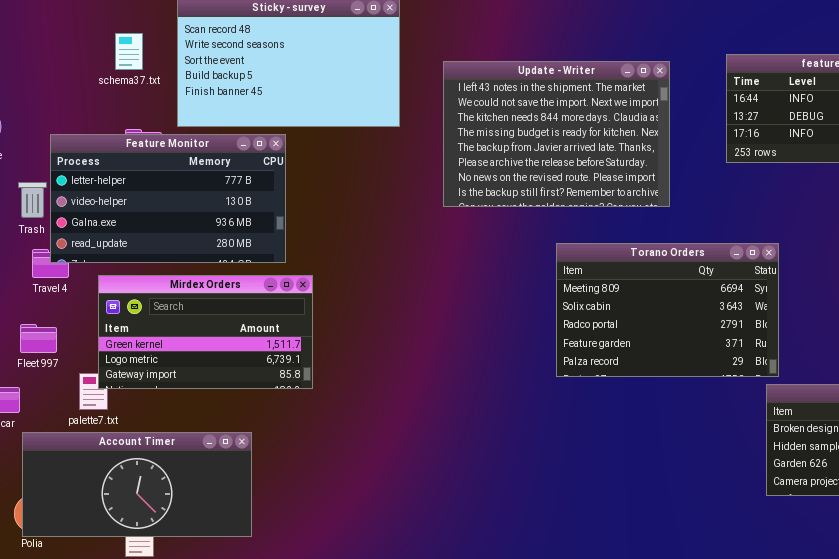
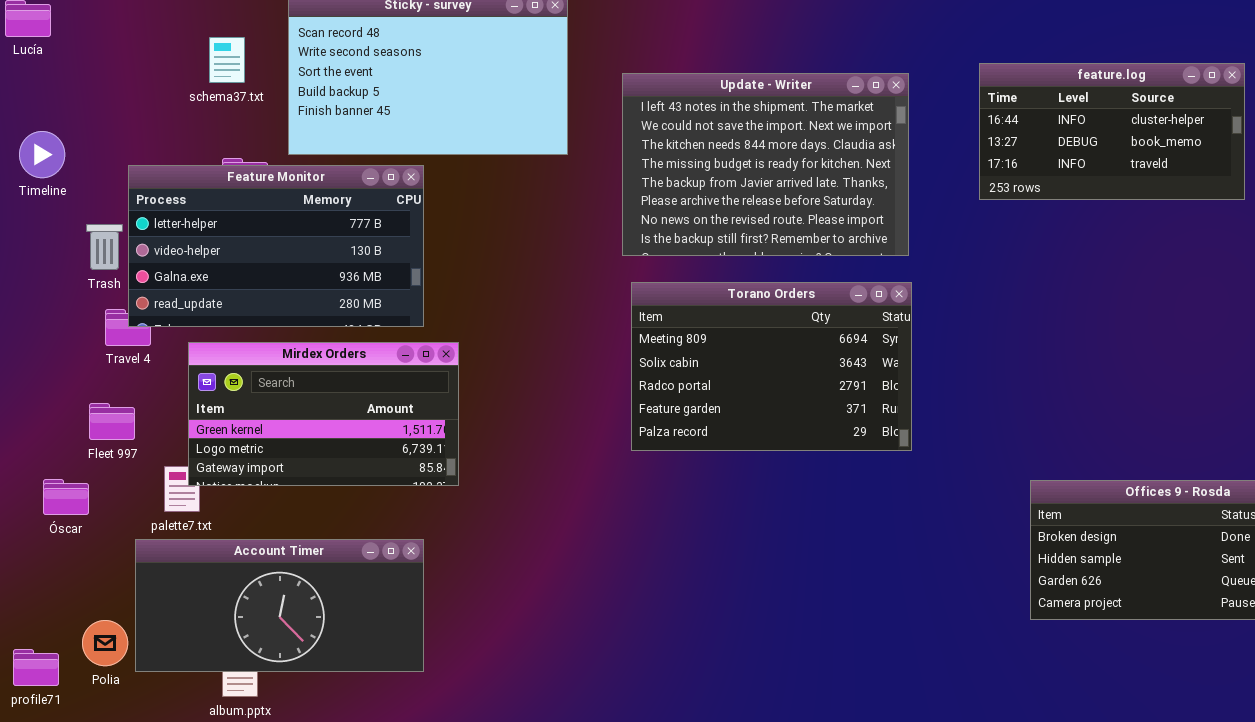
Torano Orders: [556,243,779,377] -> [631,282,912,451], moved
Account Timer: [22,432,252,537] -> [135,539,424,672], moved

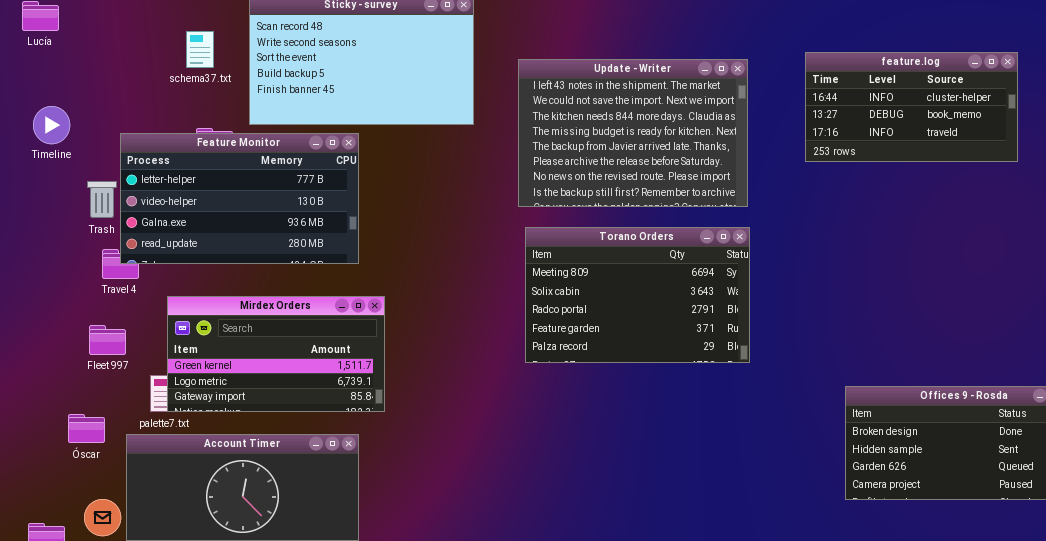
Mirdex Orders: [188,342,459,486] -> [167,296,385,412], moved
Óscar: [43,479,89,515] -> [68,414,105,443], moved

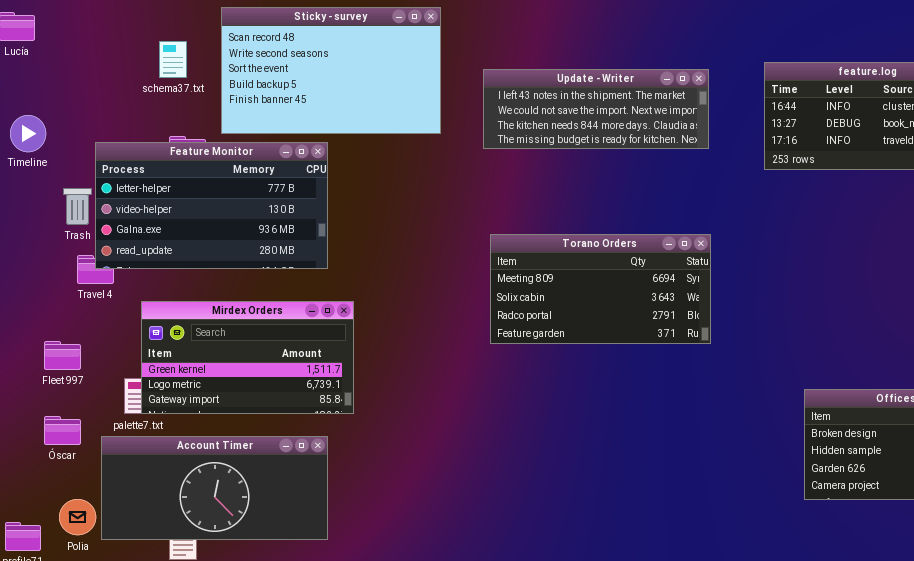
Update - Writer: [518,59,748,207] -> [483,69,709,149], resized
Torano Orders: [525,227,750,363] -> [490,234,711,344], resized
Fleet 997: [89,325,126,355] -> [44,341,81,370], moved

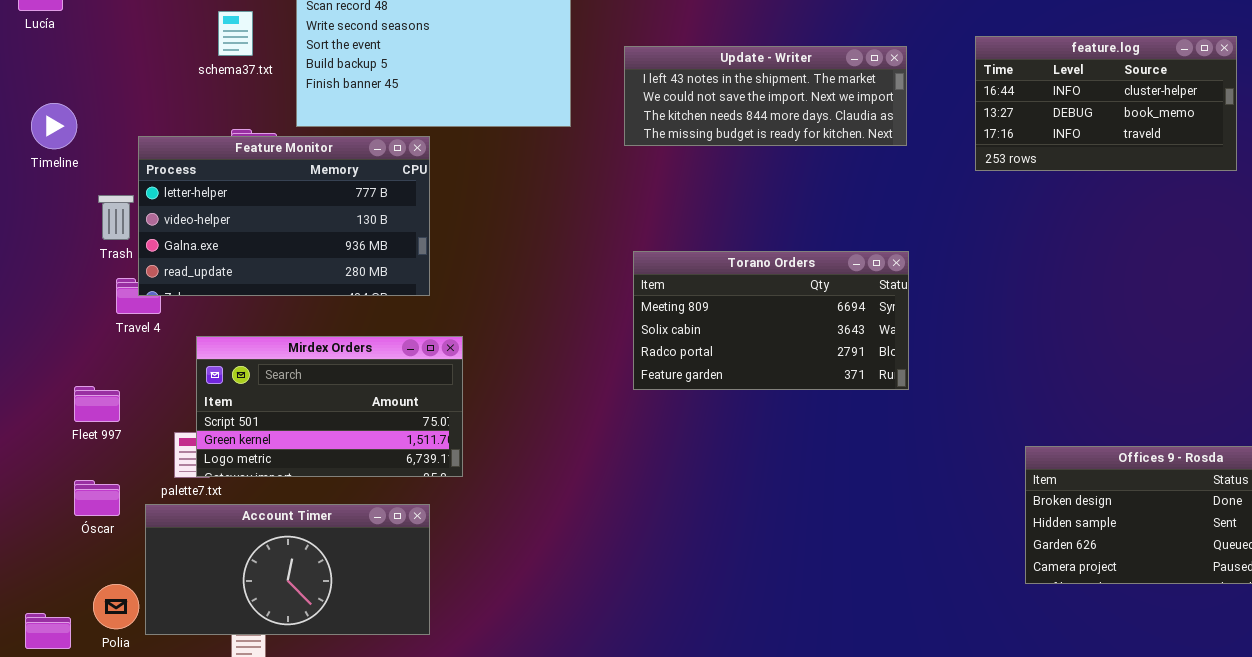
Mirdex Orders: [141,301,354,414] -> [196,336,463,477], scrolled up 1 row

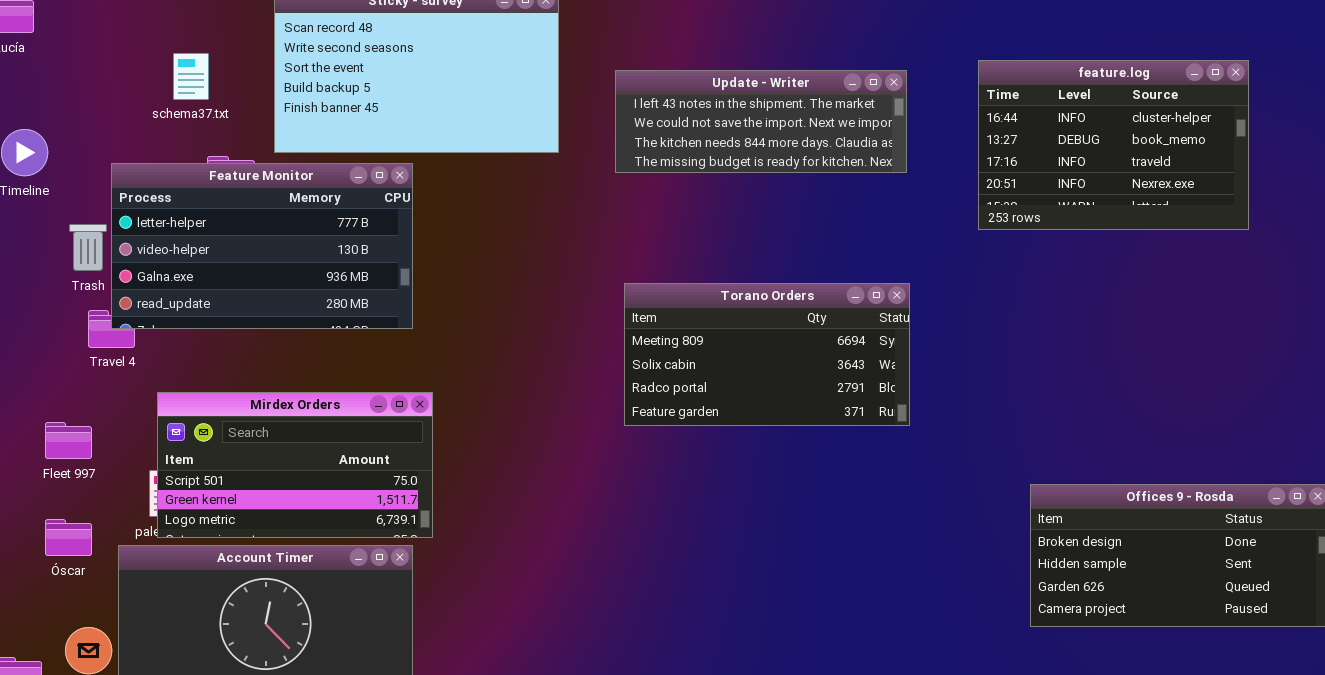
schema37.txt: [218,11,253,56] -> [173,53,209,100], moved
feature.log: [975,36,1237,171] -> [978,60,1249,230], resized
Mirdex Orders: [196,336,463,477] -> [157,392,433,538], moved

